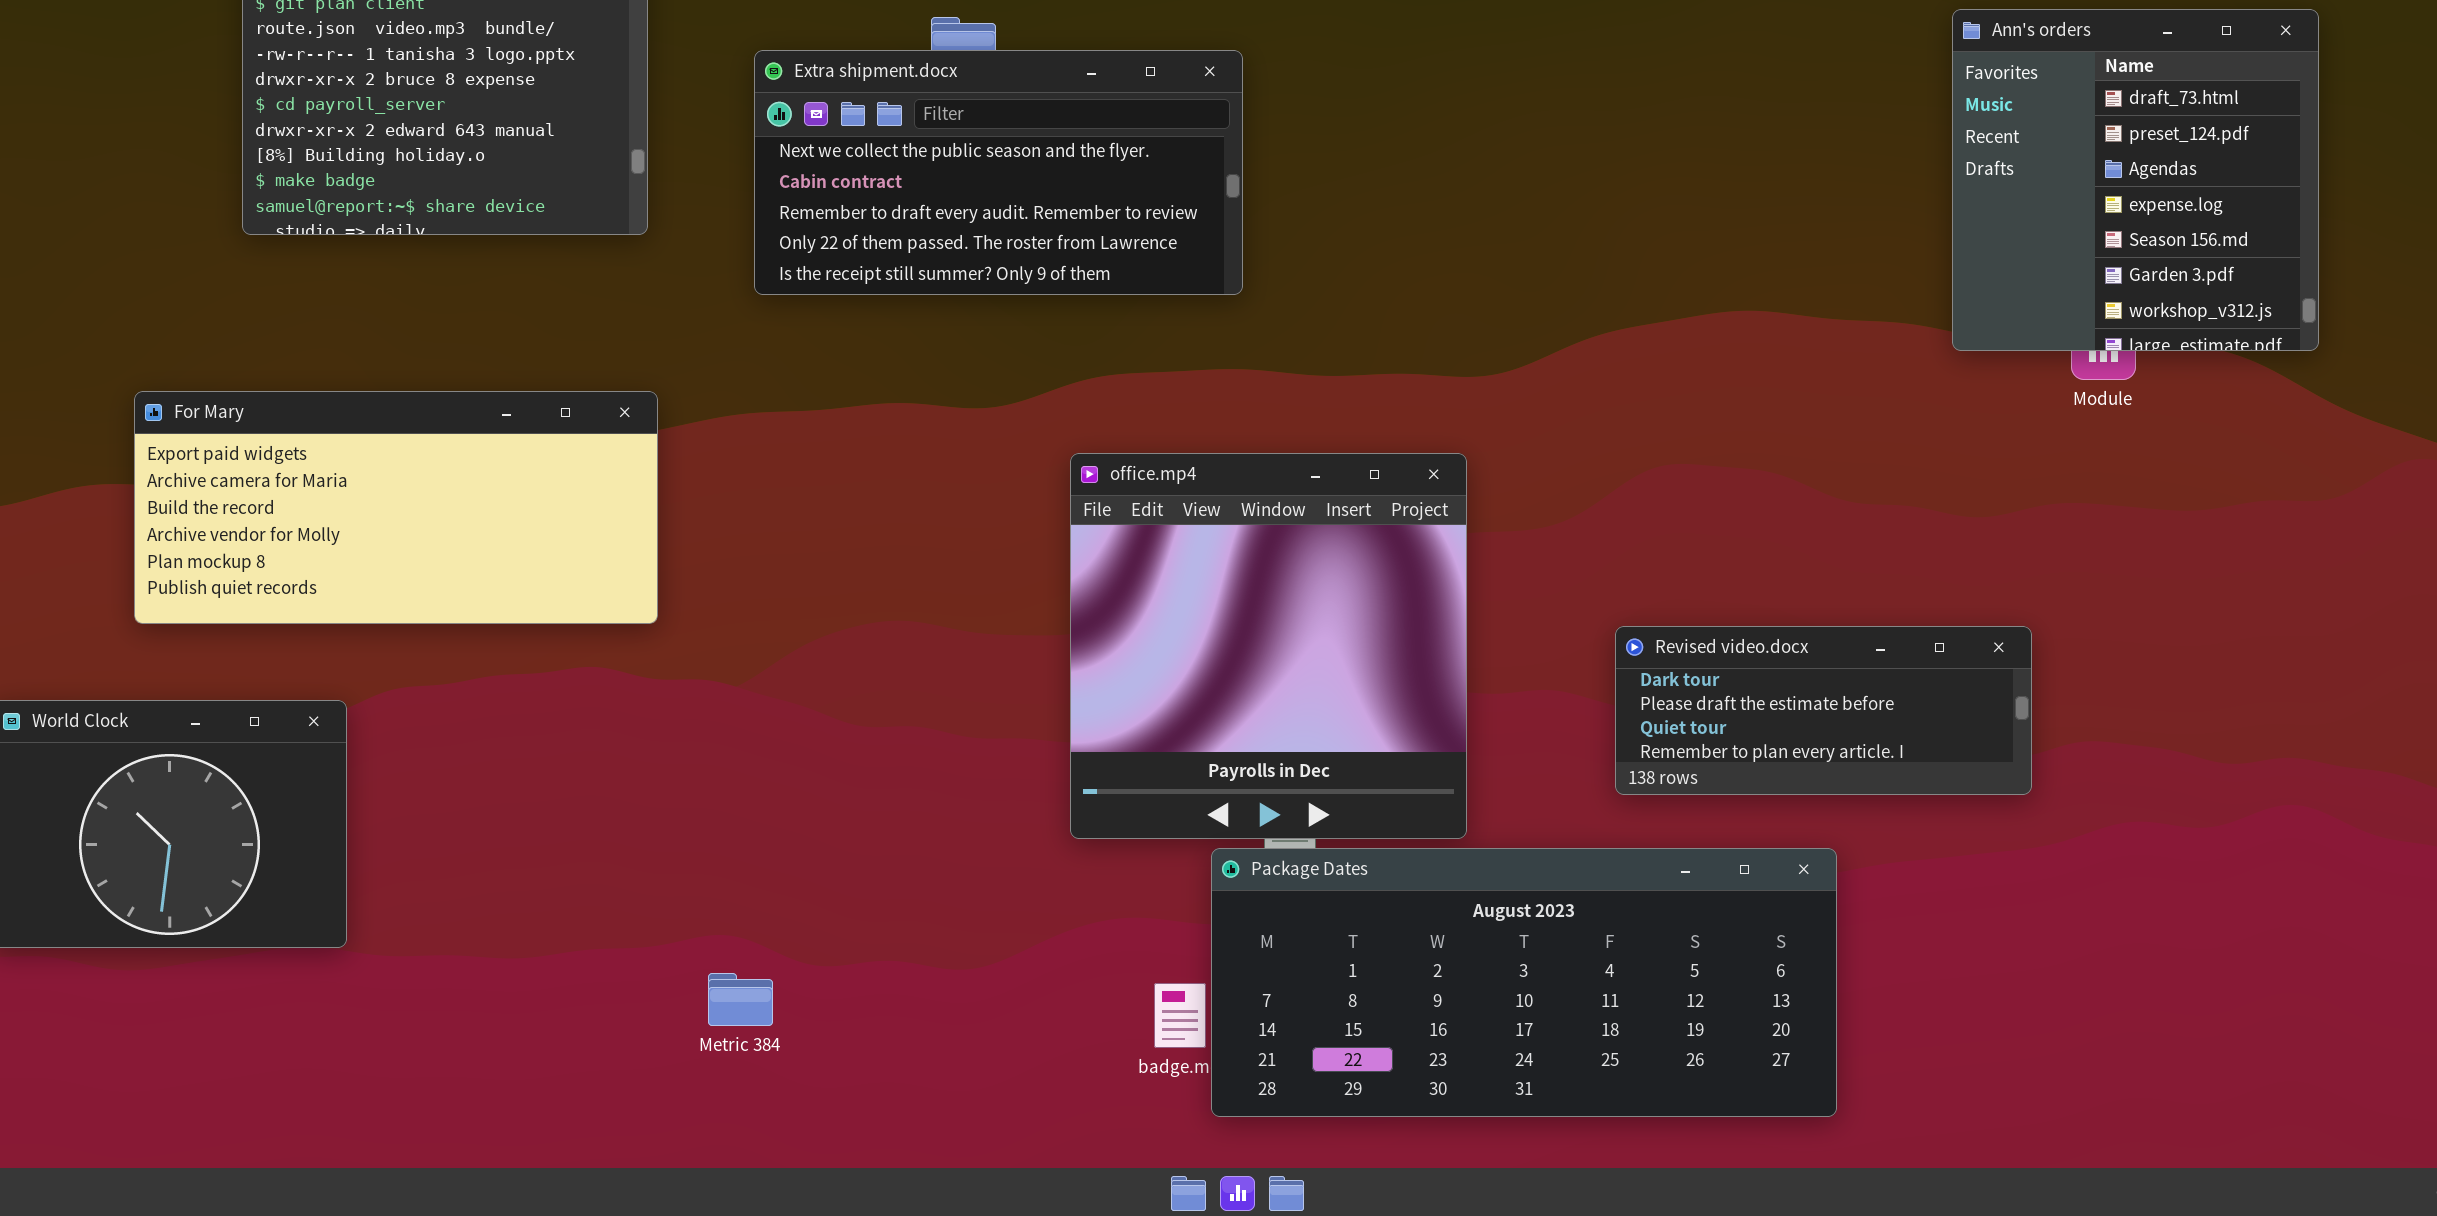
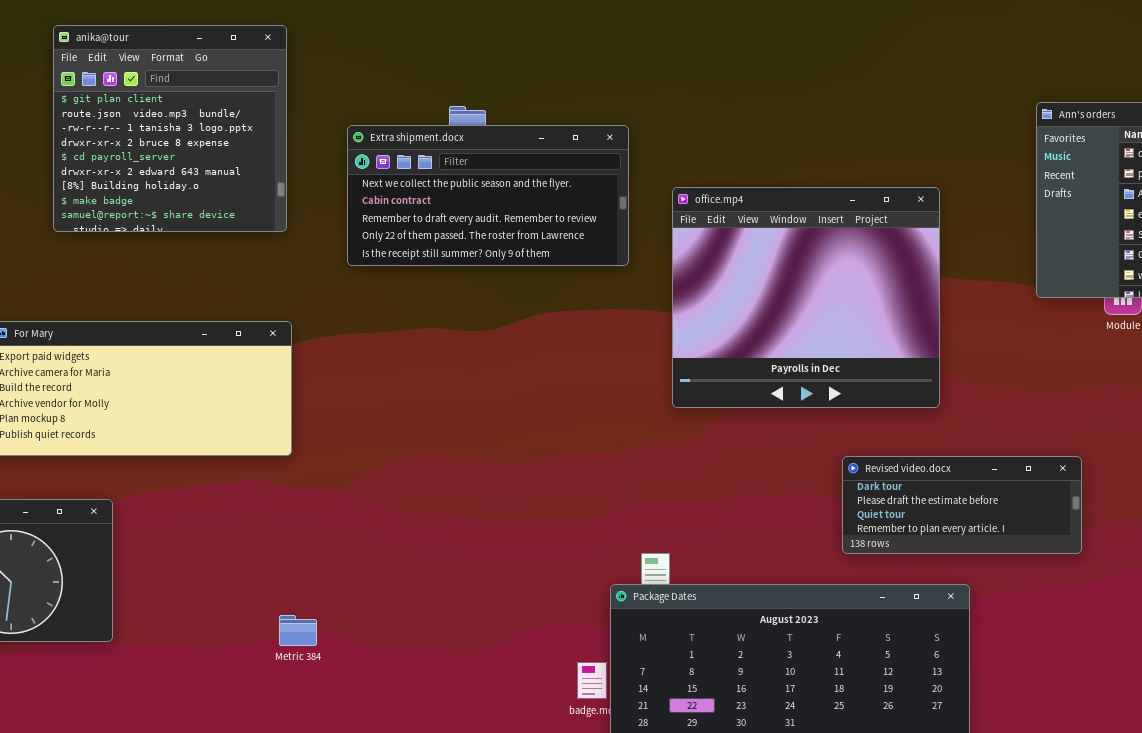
office.mp4: [1070,453,1467,839] -> [672,187,940,408], moved, resized
Metric 384: [708,973,773,1026] -> [279,615,317,646], moved

